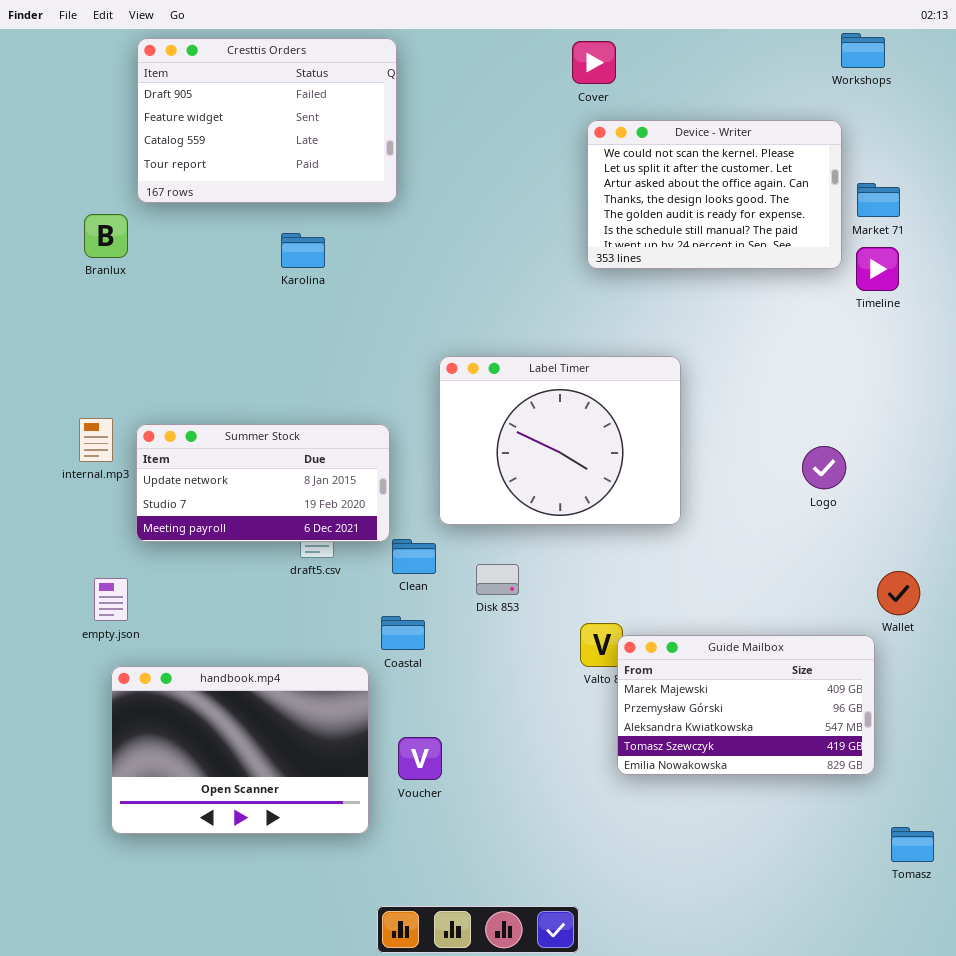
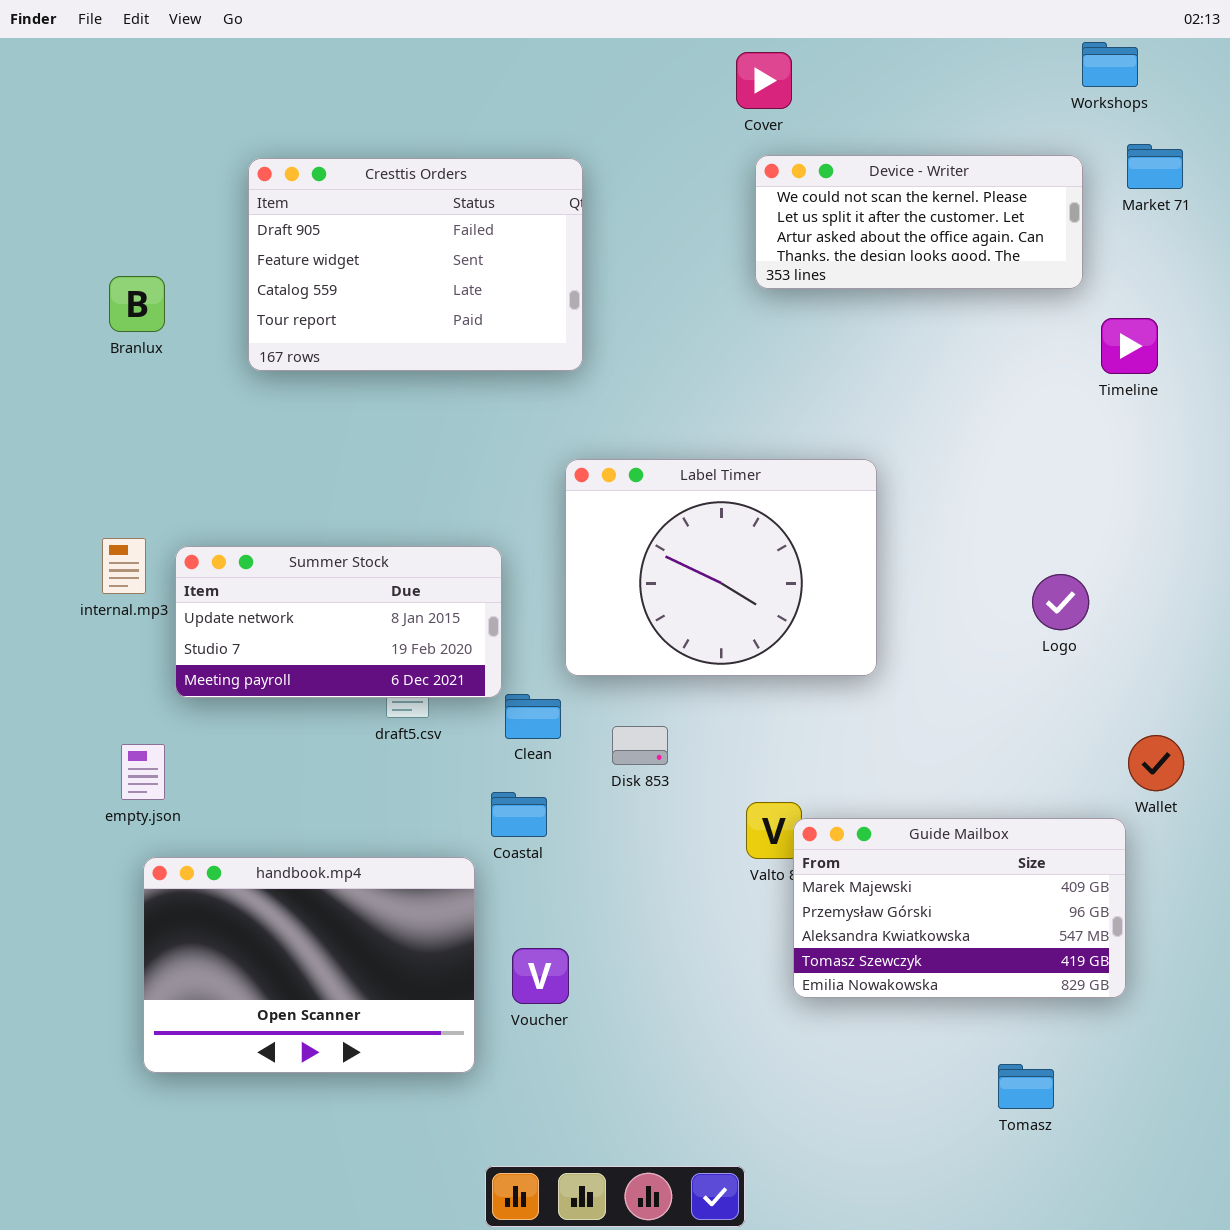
Cresttis Orders: [137,38,397,203] -> [248,158,583,371], moved
Device - Writer: [587,120,842,269] -> [755,155,1083,289], resized
Market 71: [857,183,900,217] -> [1127,144,1183,189], moved
Tomasz: [891,827,934,862] -> [998,1064,1054,1109], moved

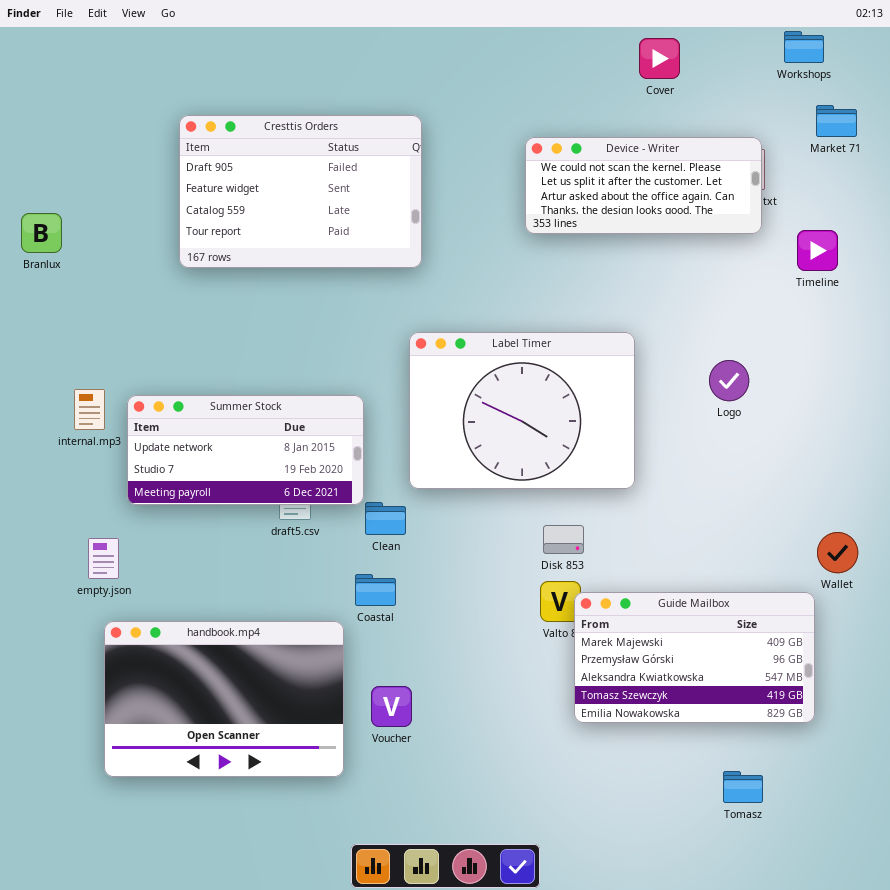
Cover: [736,52,792,109] -> [639,38,680,79], moved
Device - Writer: [755,155,1083,289] -> [525,137,762,234], moved
Branlux: [109,276,165,332] -> [21,213,62,253], moved
Logo: [1032,574,1089,630] -> [709,360,749,401], moved
Disk 853: [612,726,668,765] -> [543,525,584,554], moved

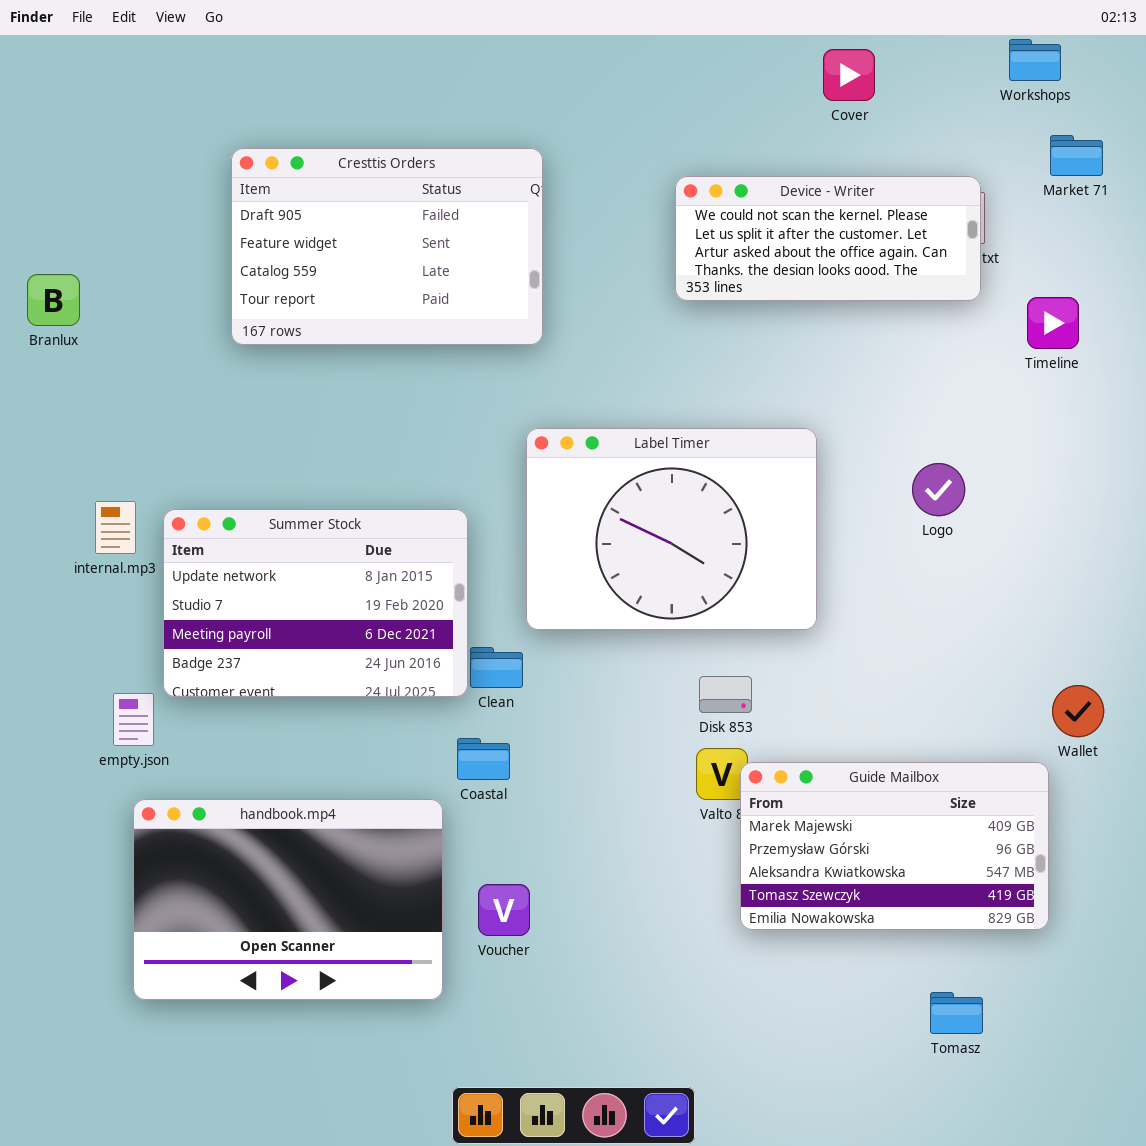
Summer Stock: [127,395,364,505] -> [163,509,468,697], resized

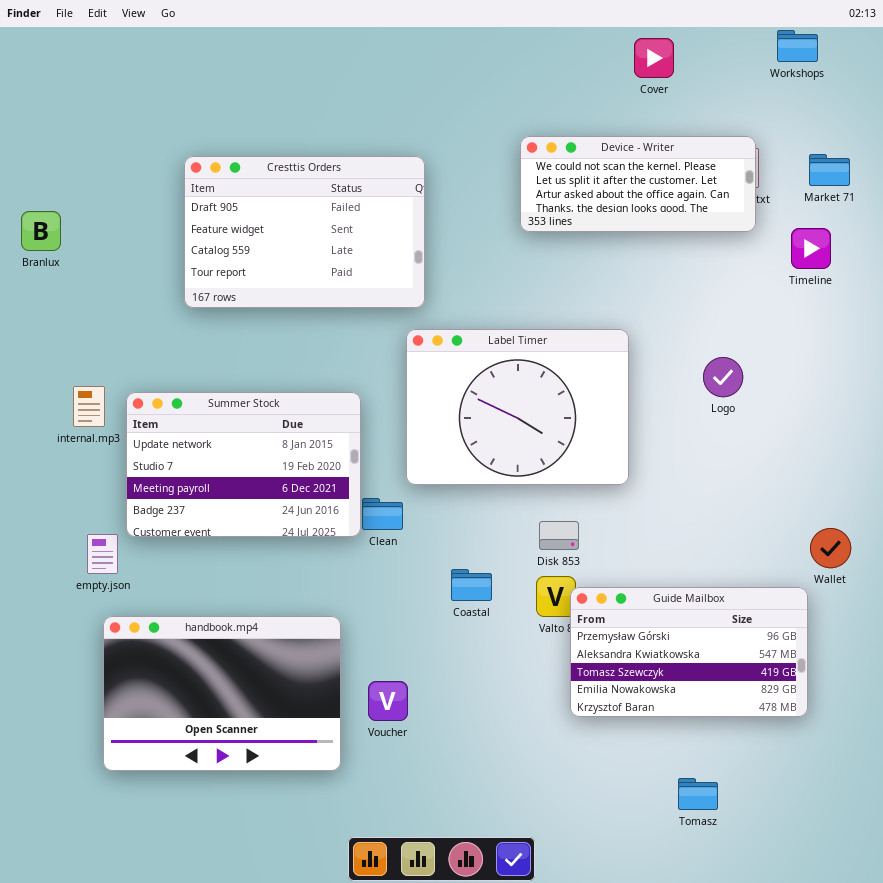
Market 71: [1050,135,1103,176] -> [809,154,850,186], moved
Cresttis Orders: [231,148,543,345] -> [184,156,425,308], moved
Coastal: [457,738,510,780] -> [451,569,492,601], moved
Guide Mailbox: [740,762,1049,930] -> [570,587,808,717], scrolled down 1 row
Tomasz: [930,992,983,1034] -> [678,778,718,810], moved

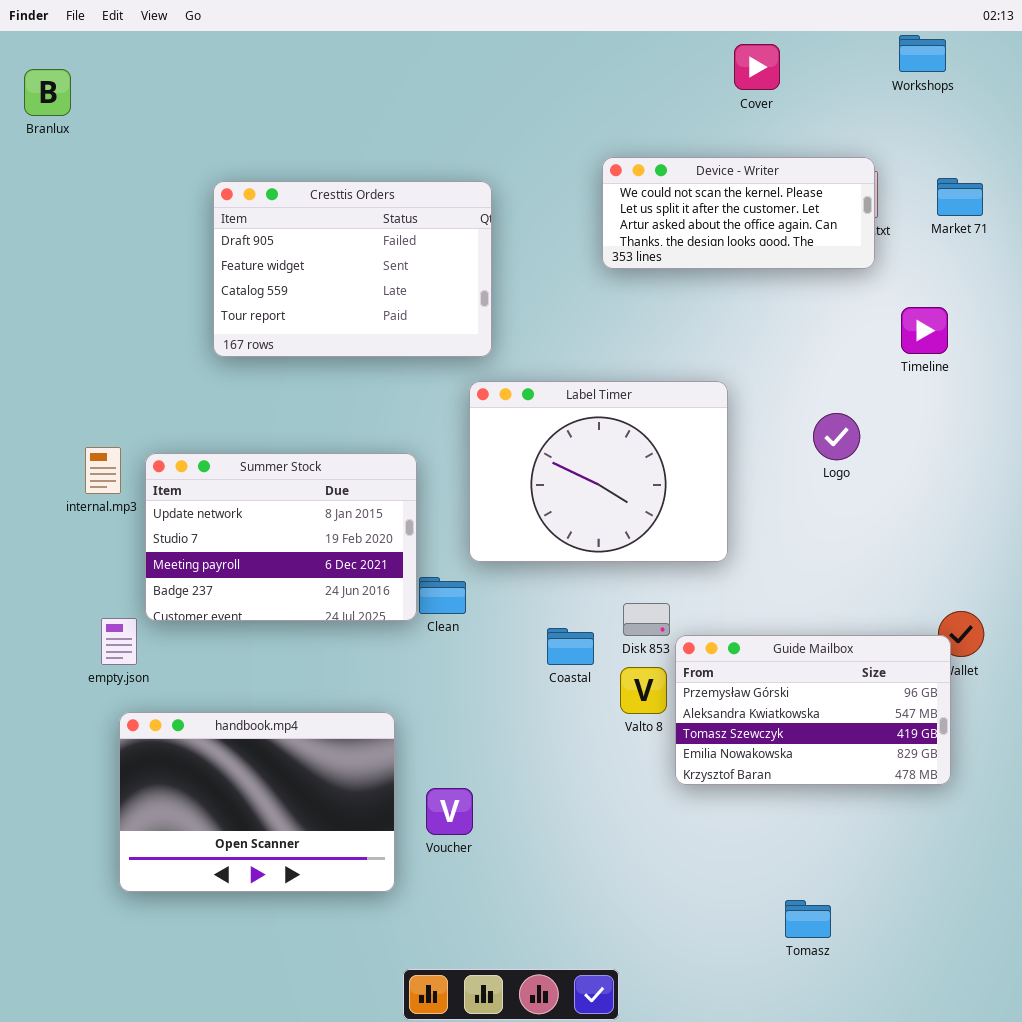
Branlux: [21,211,61,251] -> [24,69,71,116], moved
Timeline: [791,228,831,269] -> [901,307,948,354], moved
Coastal: [451,569,492,601] -> [547,628,594,665], moved
Guide Mailbox: [570,587,808,717] -> [675,635,951,785], moved

